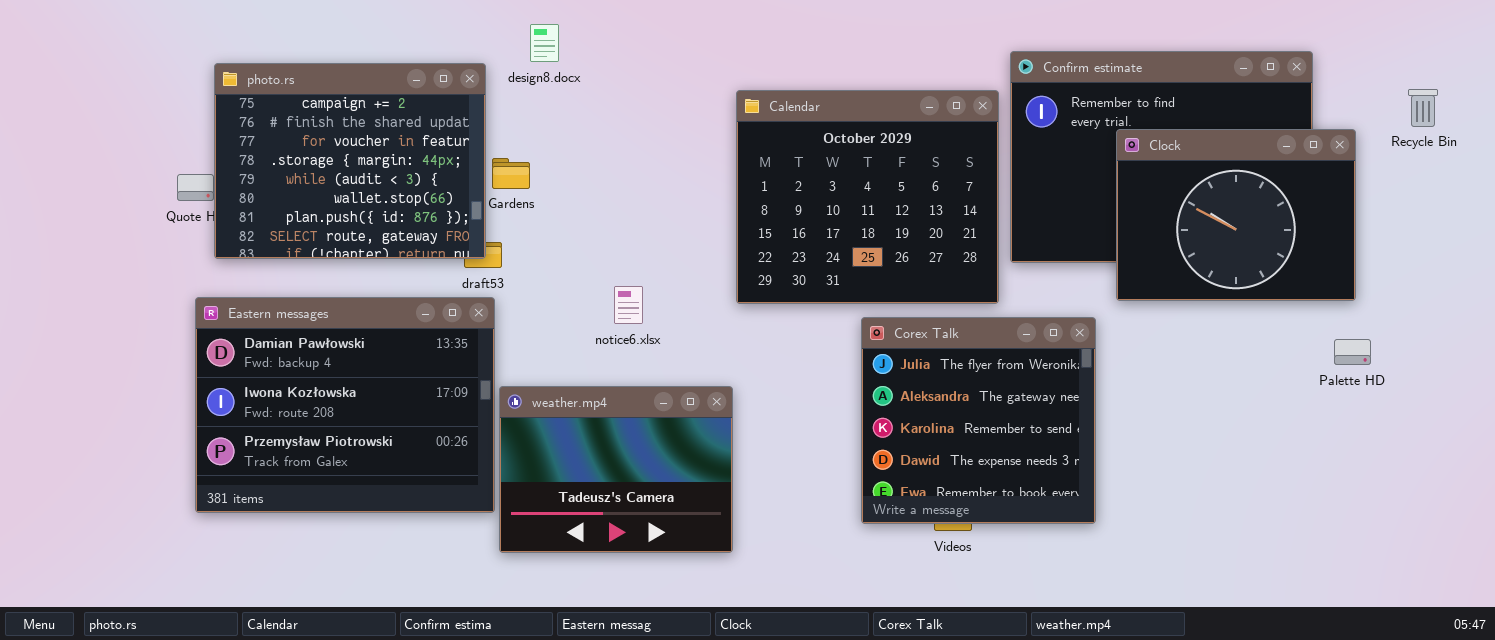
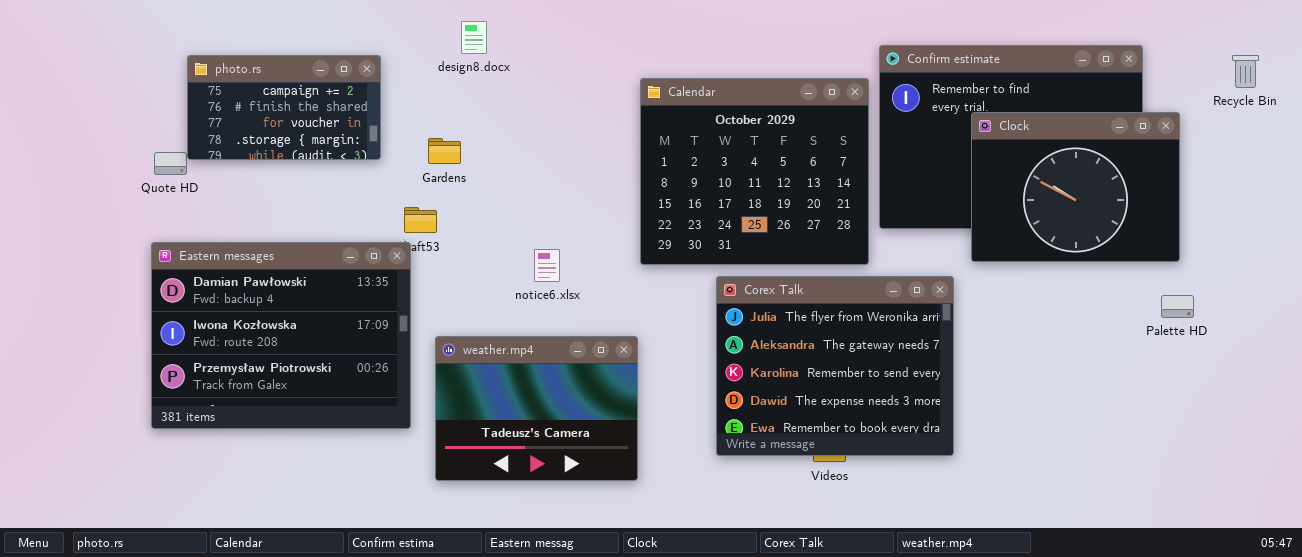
photo.rs: [214,63,486,259] -> [187,55,381,160], resized
Recycle Bin: [1408,89,1438,127] -> [1232,55,1259,88], moved
Eastern messages: [195,297,495,513] -> [151,242,411,429], moved
Corex Talk: [861,317,1096,524] -> [716,276,954,456], resized

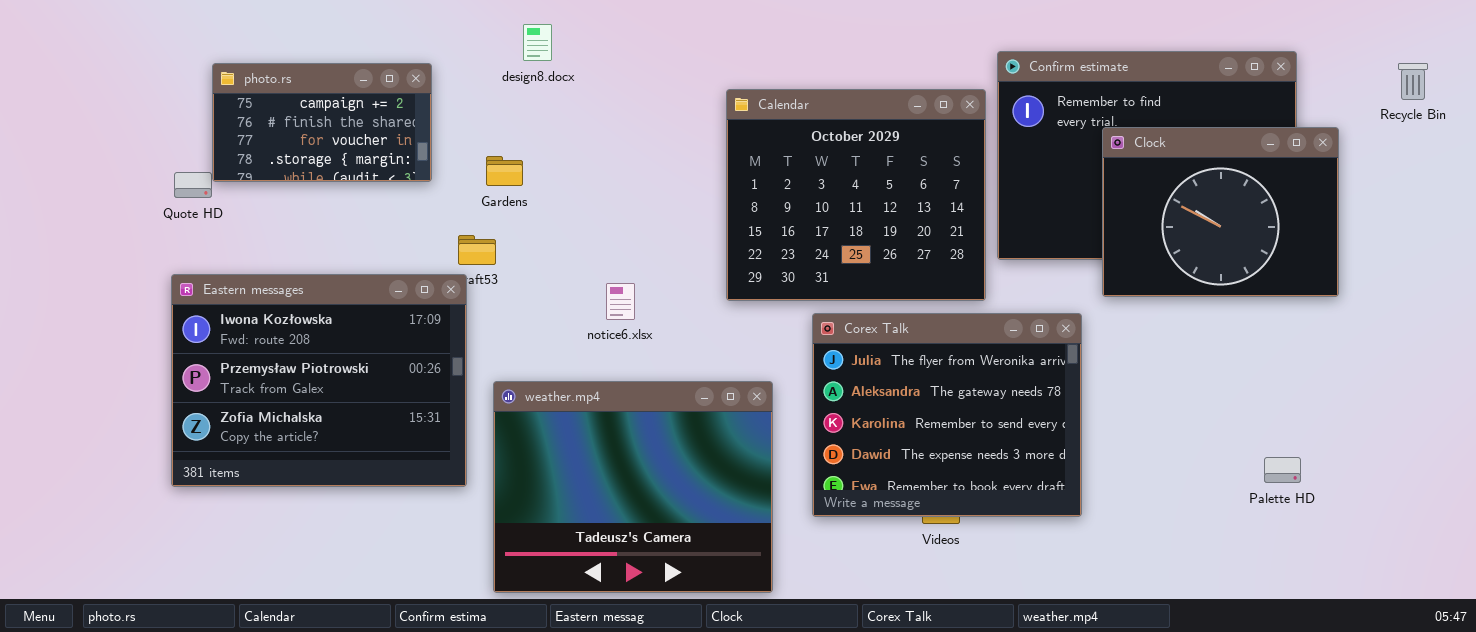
Eastern messages: [151,242,411,429] -> [171,274,467,487], scrolled down 1 row
Palette HD: [1161,295,1194,318] -> [1264,457,1301,483], moved
weather.mp4: [435,336,638,481] -> [493,381,773,593], resized

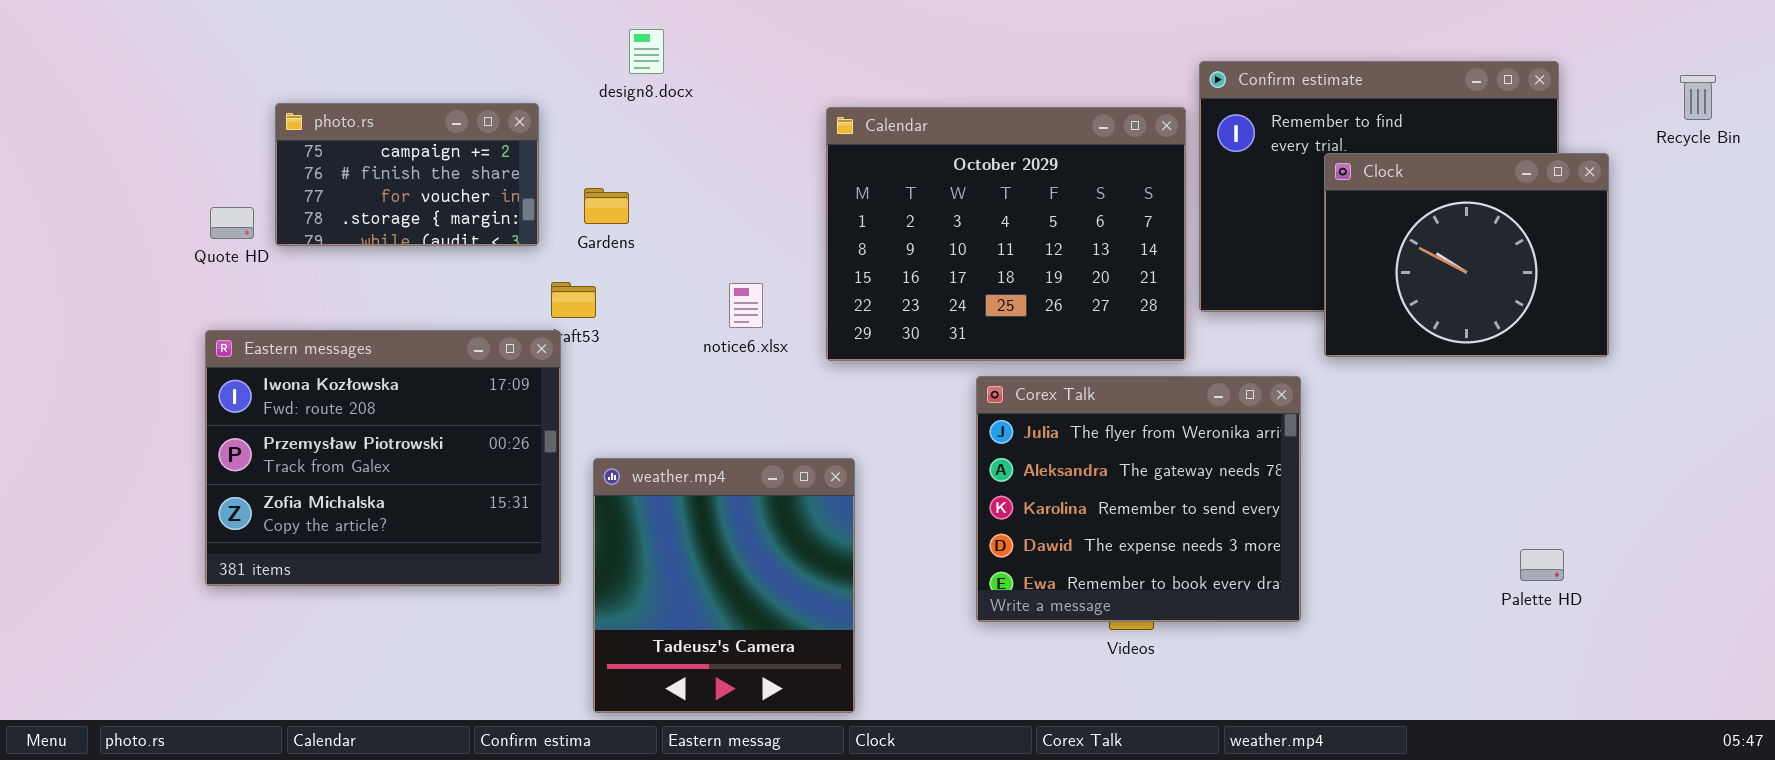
photo.rs: [212,63,432,182] -> [275,103,539,246], moved
Calendar: [726,89,986,301] -> [826,107,1186,361], resized
notice6.xlsx: [606,283,635,320] -> [729,283,763,328], moved
weather.mp4: [493,381,773,593] -> [593,458,855,713], resized

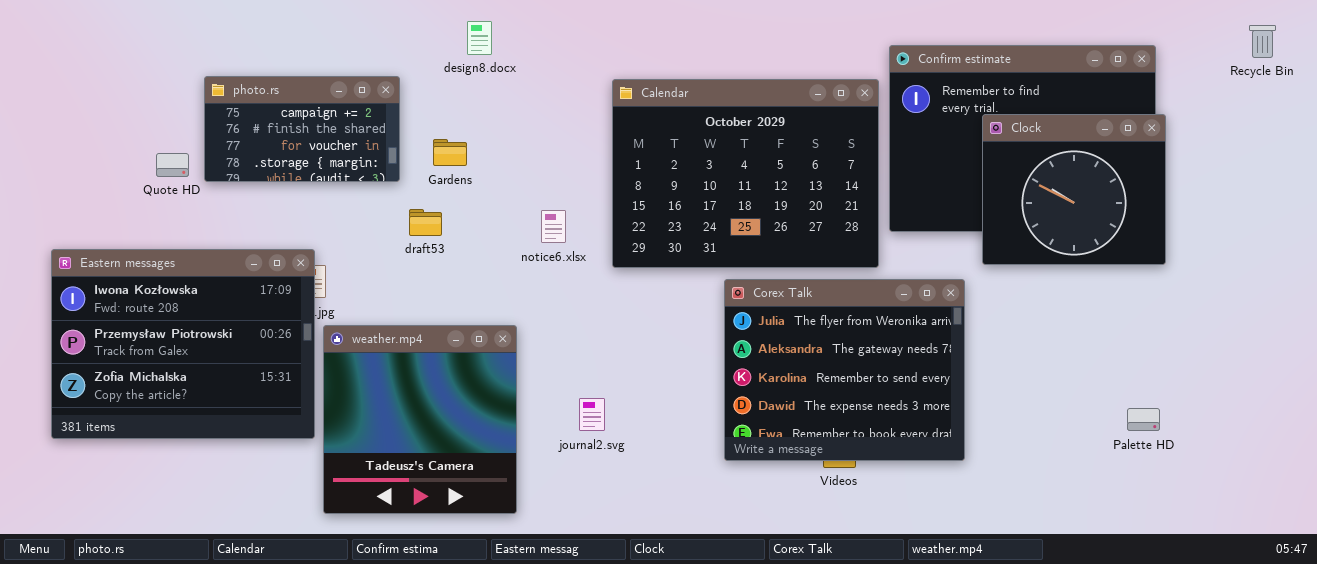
Recycle Bin: [1680,75,1716,120] -> [1249,25,1276,58], moved
Clock: [1324,153,1609,357] -> [982,114,1166,265], resized
Eastern messages: [205,330,561,586] -> [51,249,315,439], moved
weather.mp4: [593,458,855,713] -> [323,325,517,514], moved

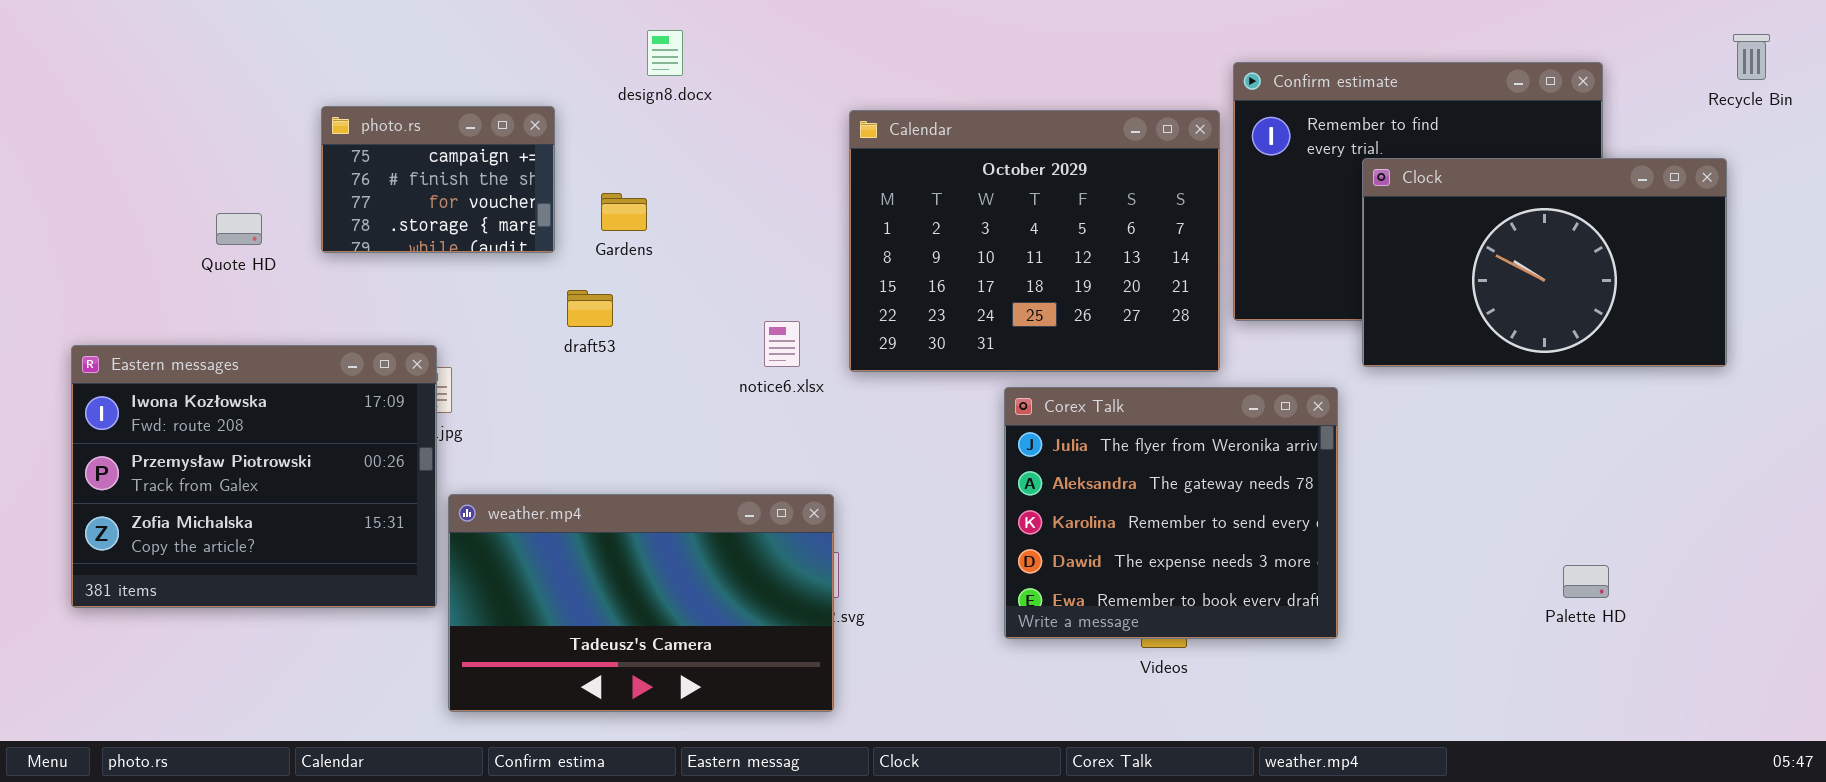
photo.rs: [204,76,400,182] -> [321,106,555,253], resized
Clock: [982,114,1166,265] -> [1362,158,1727,367], resized
notice6.xlsx: [541,210,566,243] -> [764,321,800,367], moved
weather.mp4: [323,325,517,514] -> [448,494,834,712], resized

